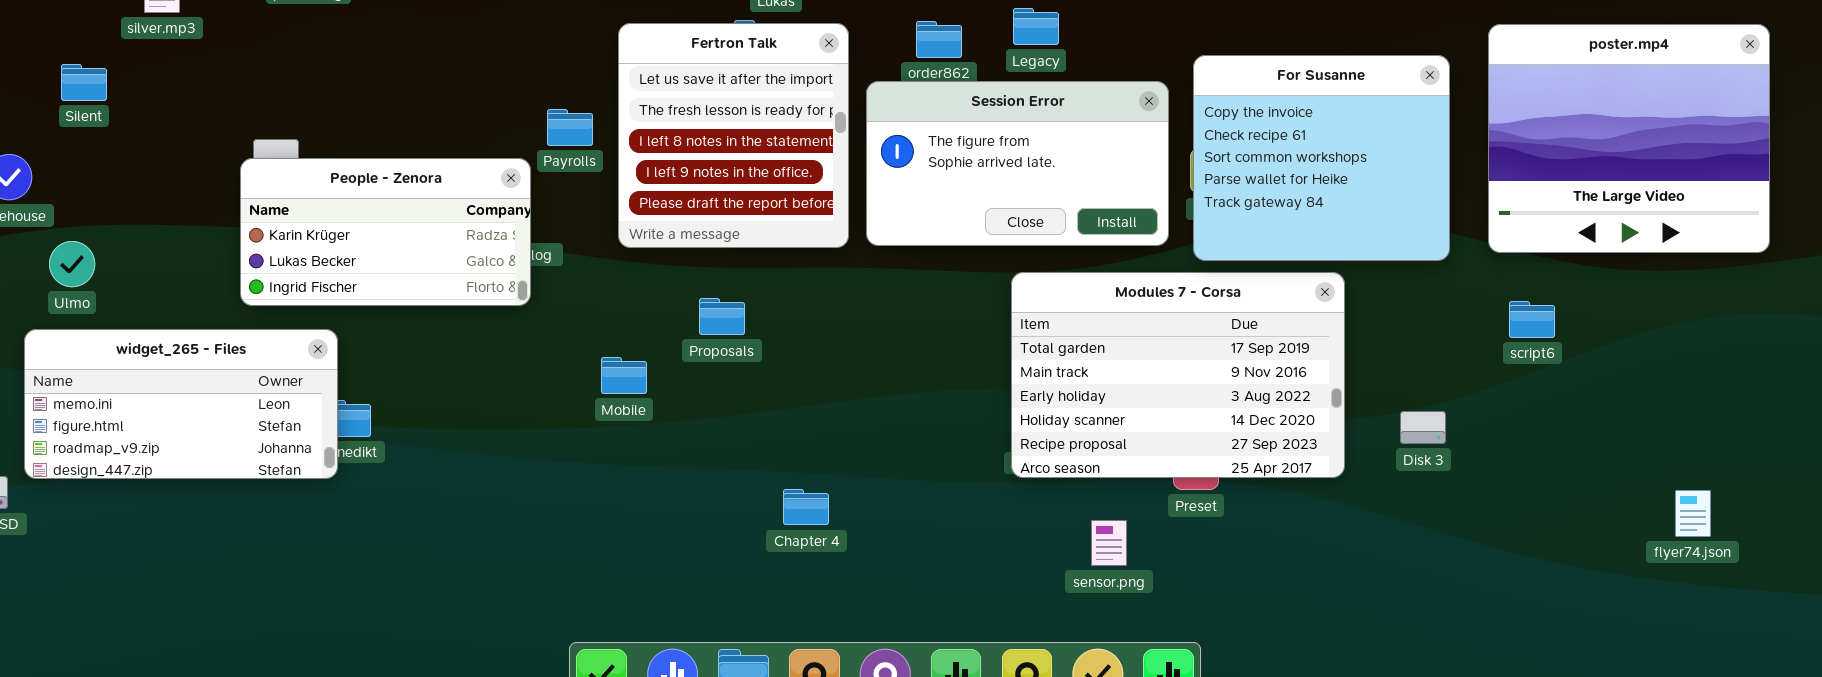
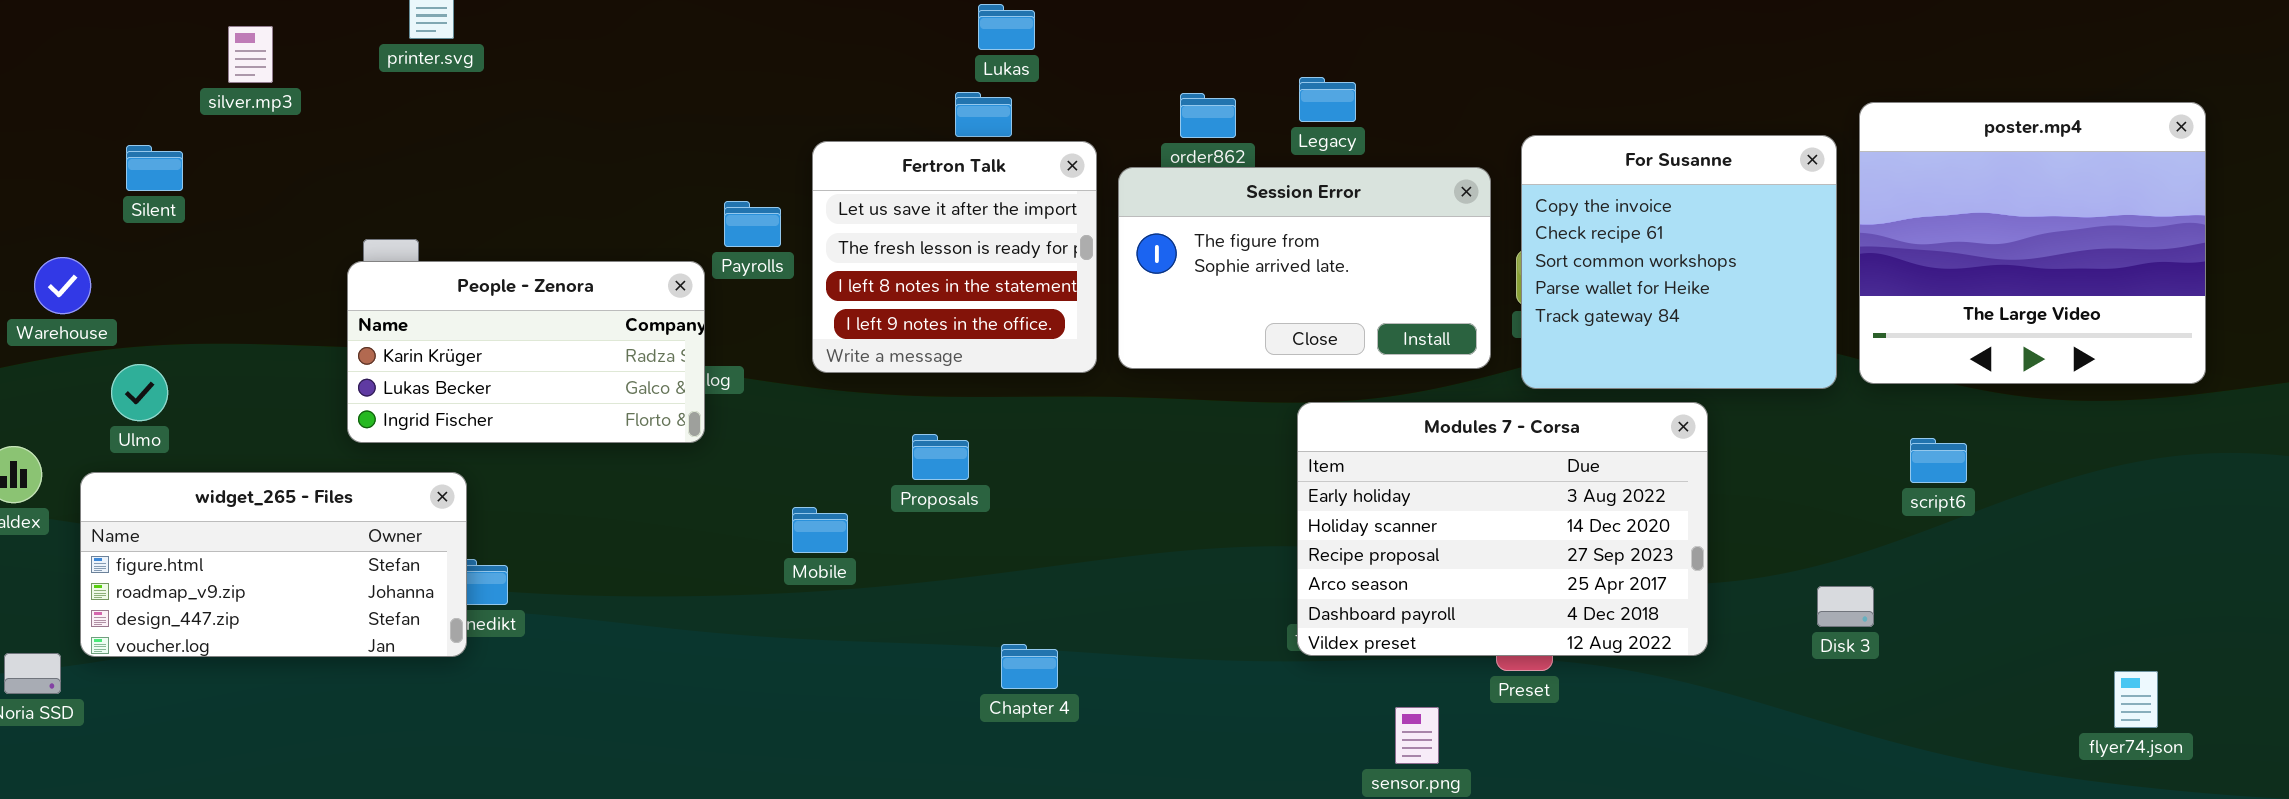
Fertron Talk: [618,23,849,248] -> [812,141,1097,373], resized
poster.mp4: [1488,24,1770,253] -> [1859,102,2206,384], moved
Modules 7 - Corsa: [1011,272,1345,478] -> [1297,402,1708,656], scrolled down 2 rows
widget_265 - Files: [24,329,338,479] -> [80,472,467,657], scrolled down 1 row
Disk 3: [1400,411,1446,444] -> [1817,586,1874,627], moved
Chapter 4: [783,489,829,525] -> [1001,644,1058,689], moved

